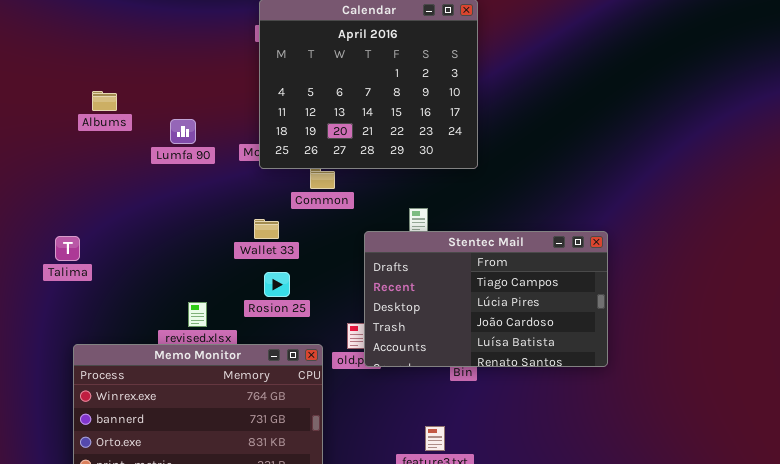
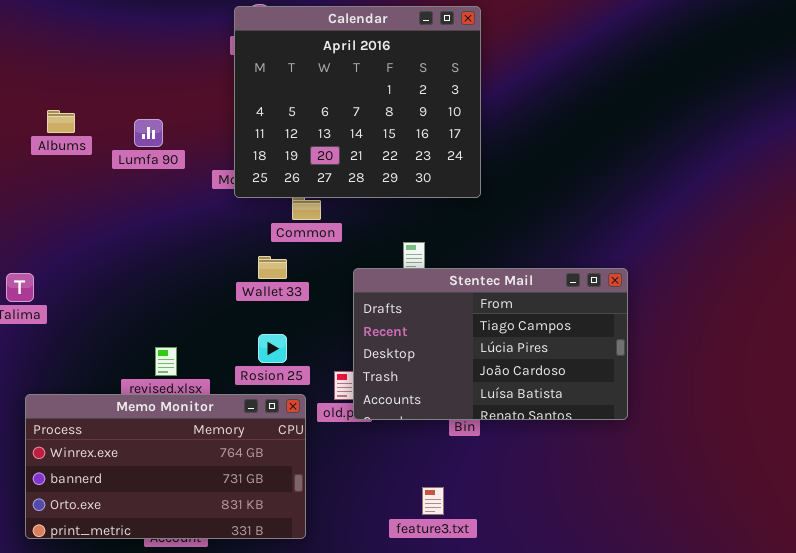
Lumfa 90: [170,119,196,144] -> [134,119,163,147], moved
Wallet 33: [254,219,279,239] -> [258,256,287,279], moved
Rosion 25: [264,272,290,297] -> [258,334,287,363], moved

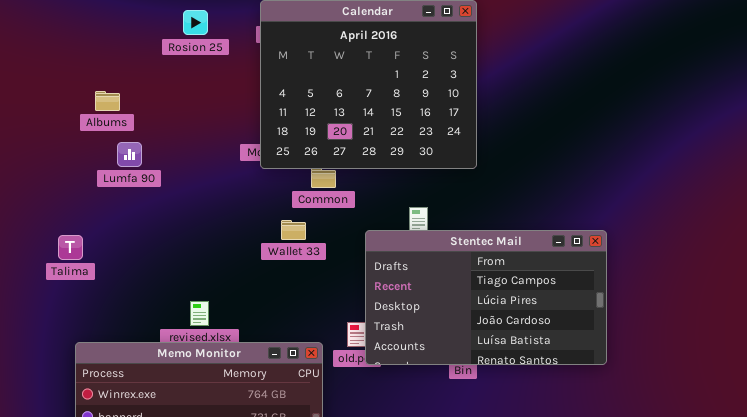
Lumfa 90: [134,119,163,147] -> [117,142,142,167], moved
Rosion 25: [258,334,287,363] -> [183,10,208,35], moved

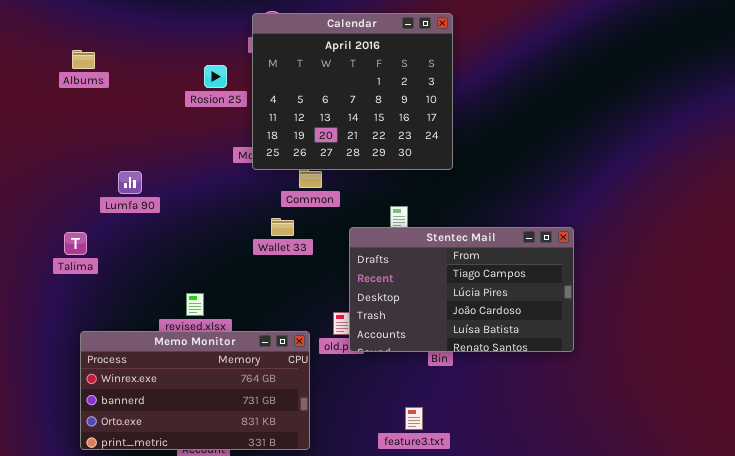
Rosion 25: [183,10,208,35] -> [204,65,227,88], moved
Albums: [95,91,120,111] -> [72,50,95,69], moved
Lumfa 90: [117,142,142,167] -> [118,171,142,194], moved

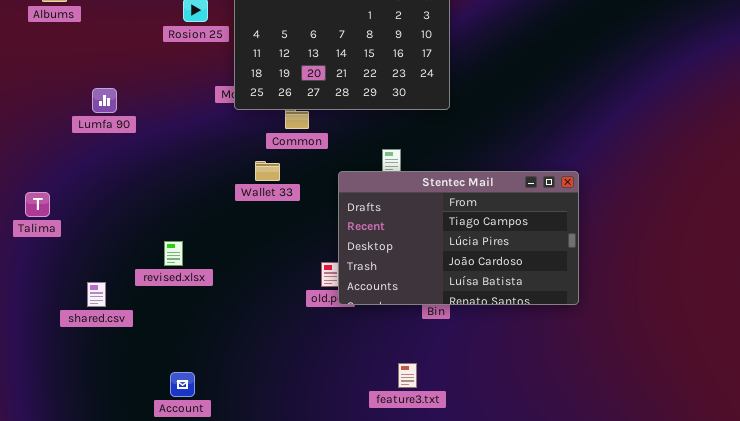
Lumfa 90: [118,171,142,194] -> [92,88,117,113], moved
Talima: [64,232,87,255] -> [25,192,50,217], moved
Memo Monitor: [80,331,310,450] -> none, closed

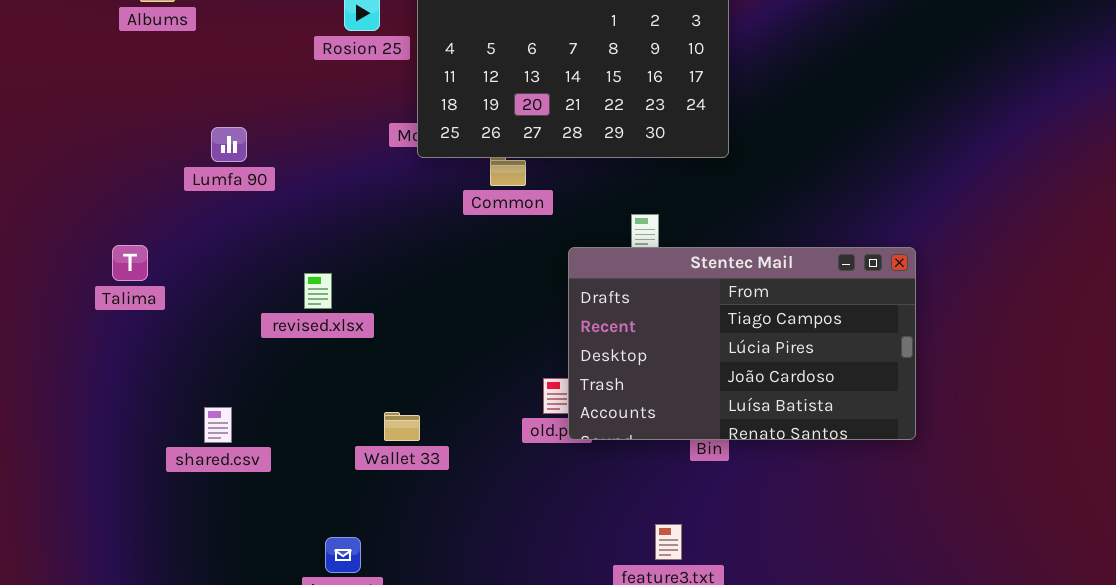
Wallet 33: [255,161,280,181] -> [384,412,420,441], moved
Talima: [25,192,50,217] -> [112,245,148,281], moved
revised.xlsx: [164,241,183,266] -> [304,273,332,309], moved

